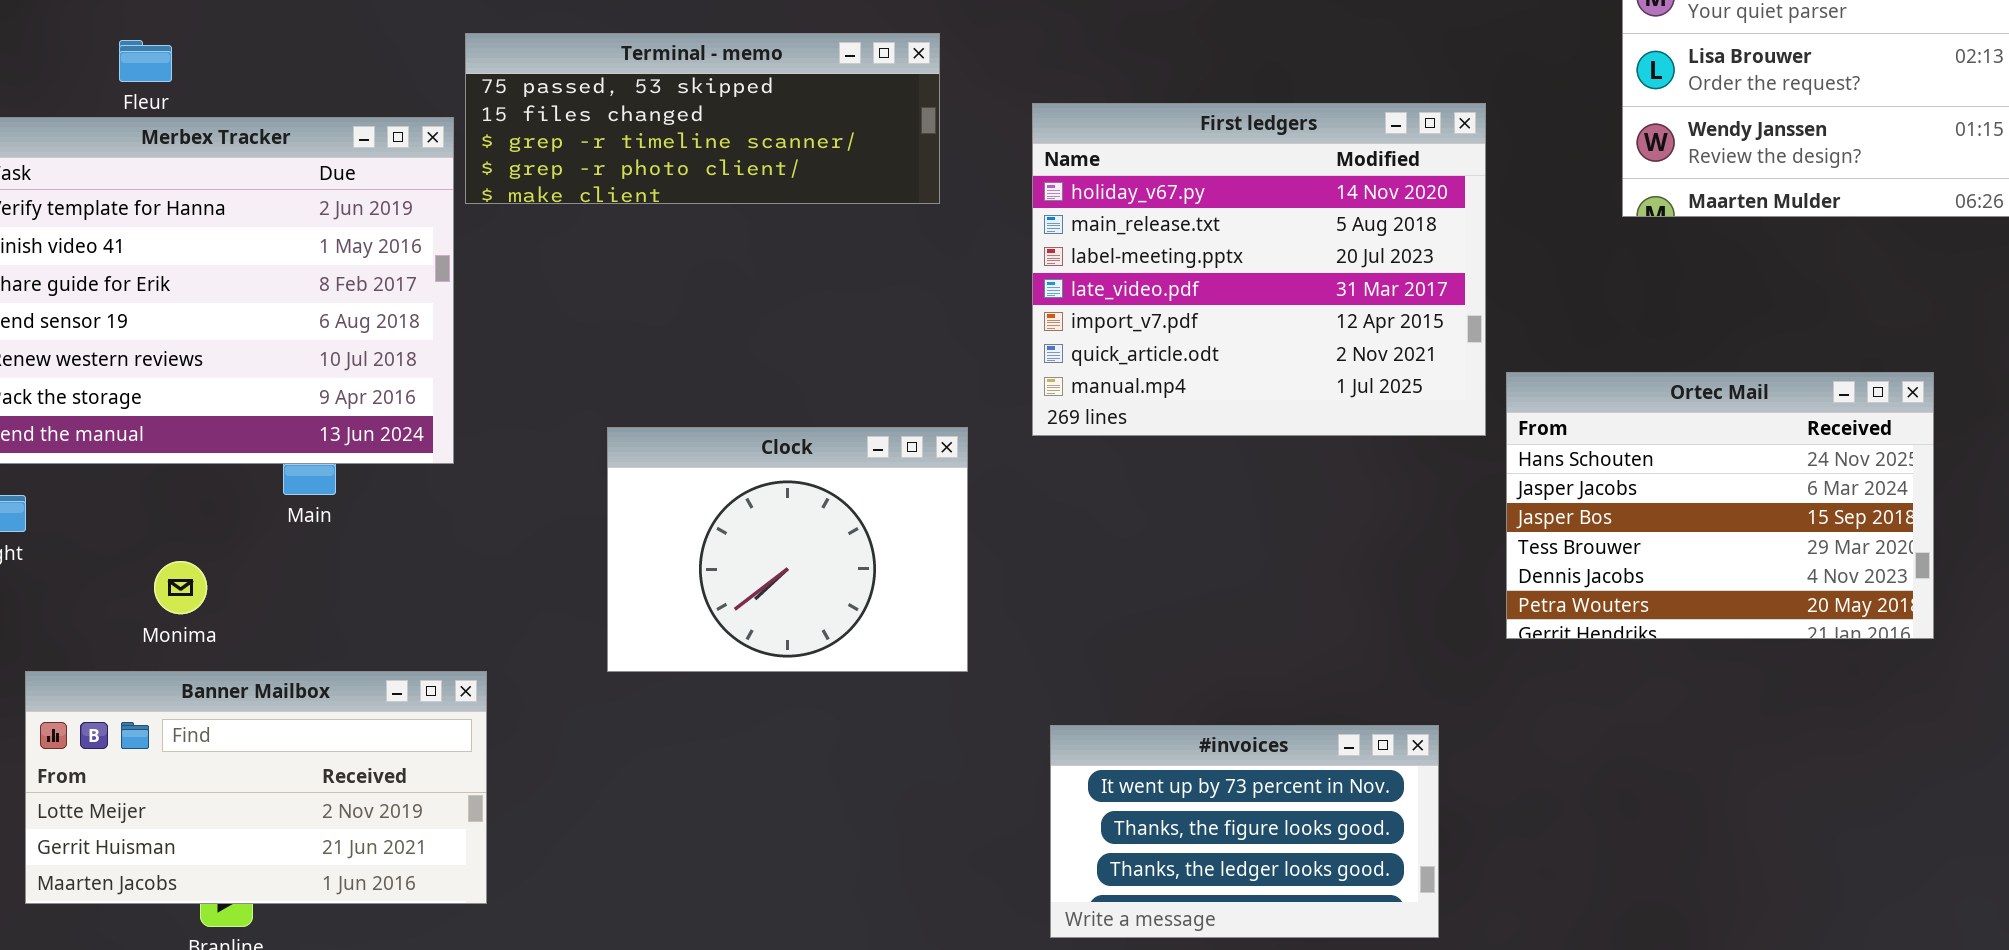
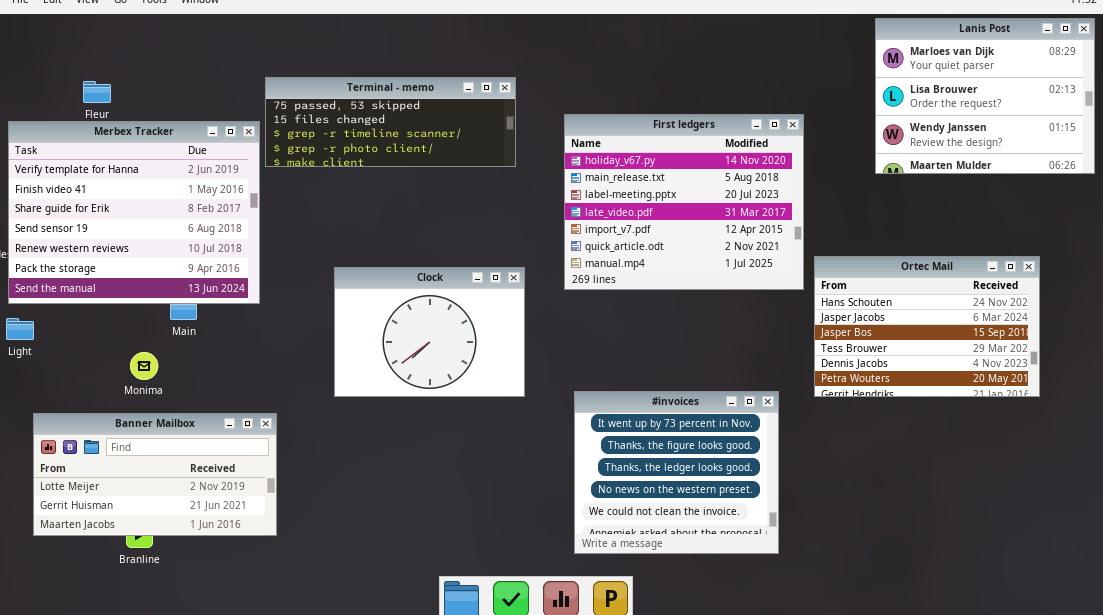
Clock: [607,427,968,672] -> [334,267,525,397], moved
Monima: [154,561,207,614] -> [130,352,158,380], moved
#invoices: [1050,725,1439,938] -> [574,391,779,554], resized

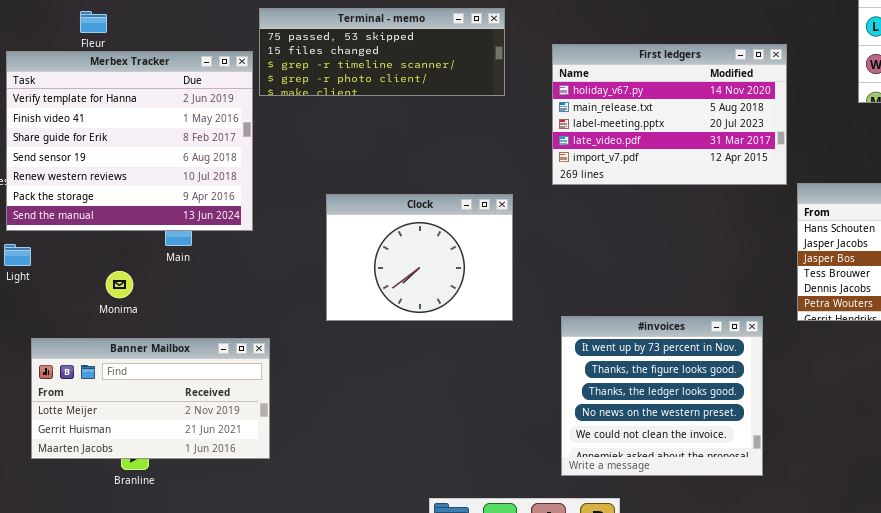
First ledgers: [564,114,804,290] -> [552,44,787,185], resized
Monima: [130,352,158,380] -> [106,271,133,298], moved

